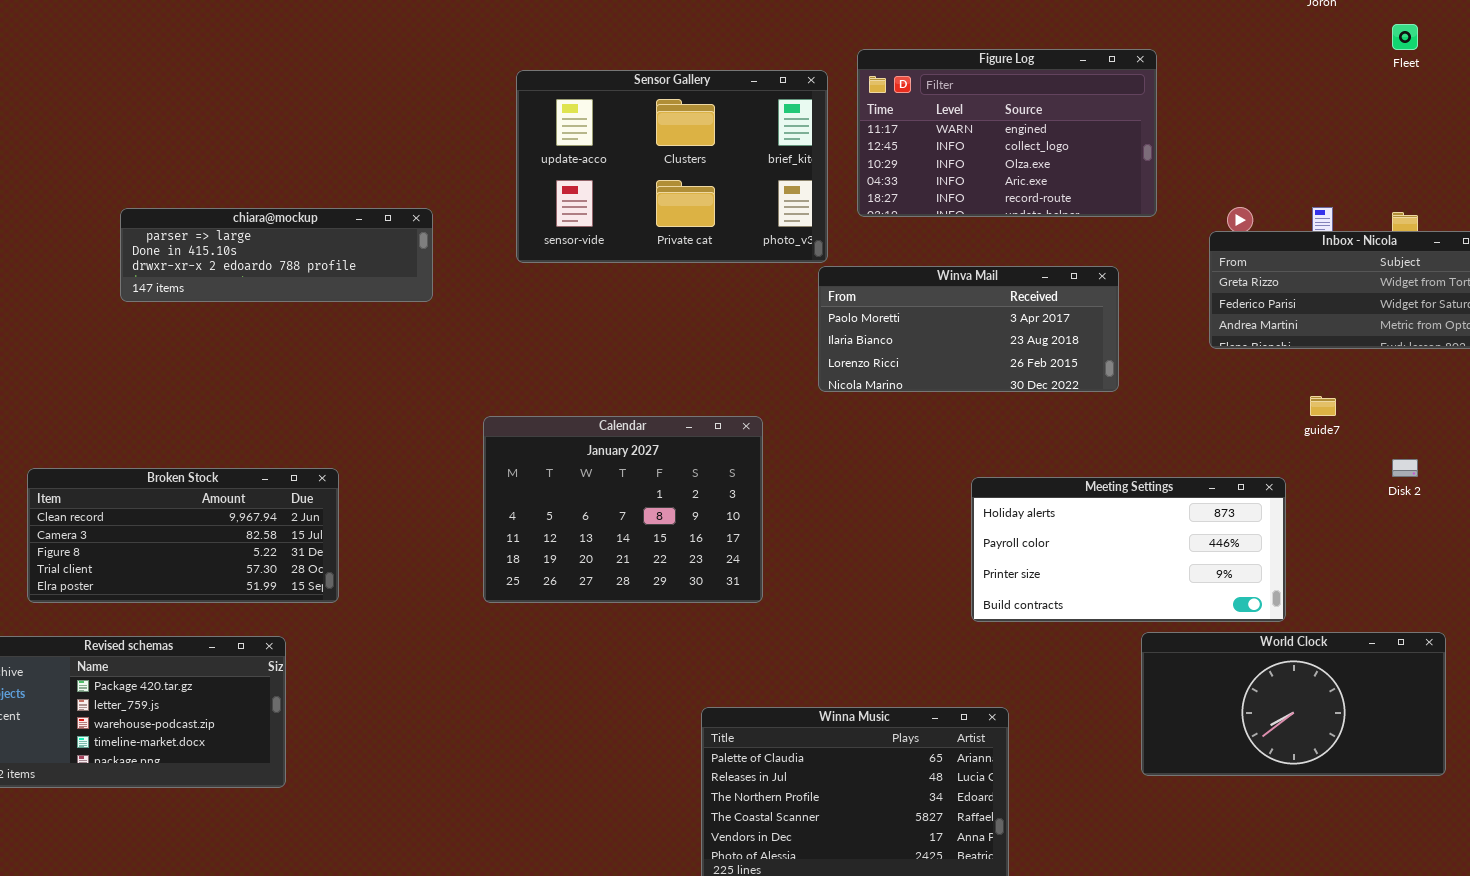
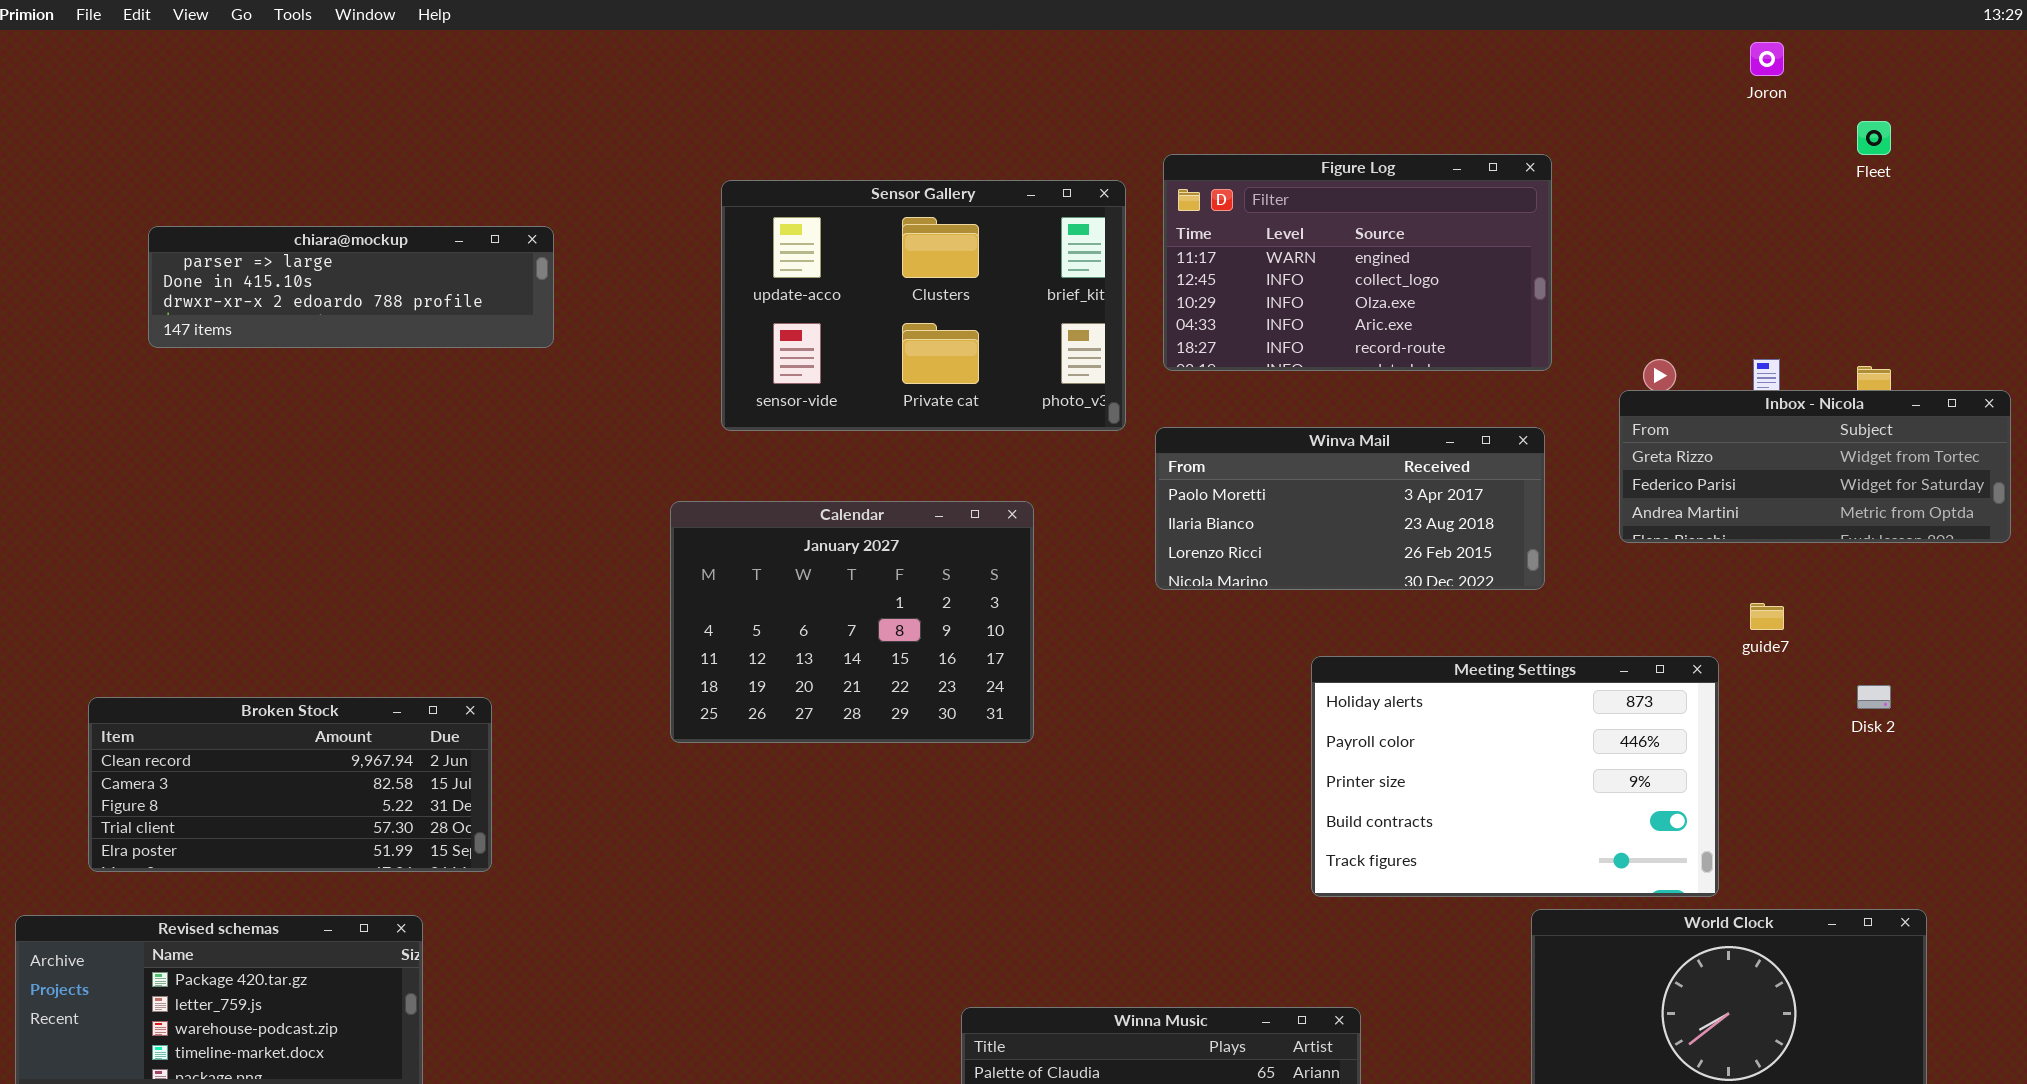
chiara@mockup: [120,208,433,302] -> [148,226,554,348], moved
Winva Mail: [818,266,1119,392] -> [1155,427,1545,590], moved
Calendar: [483,416,763,603] -> [670,501,1034,743], moved
Meeting Settings: [971,477,1286,622] -> [1311,656,1719,897], resized

